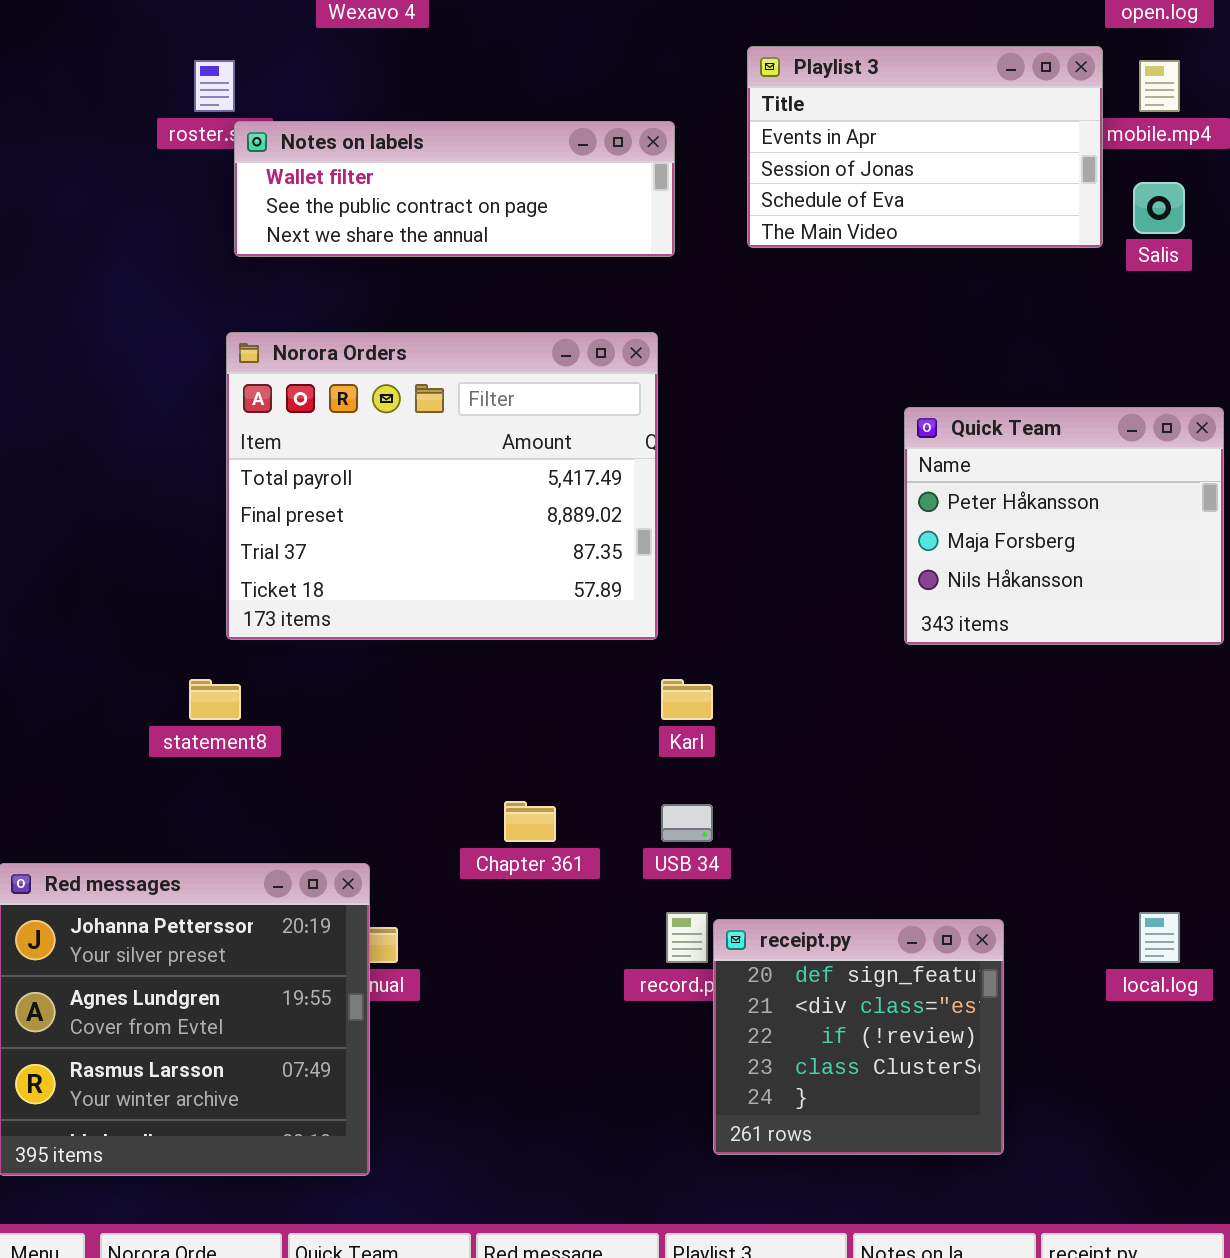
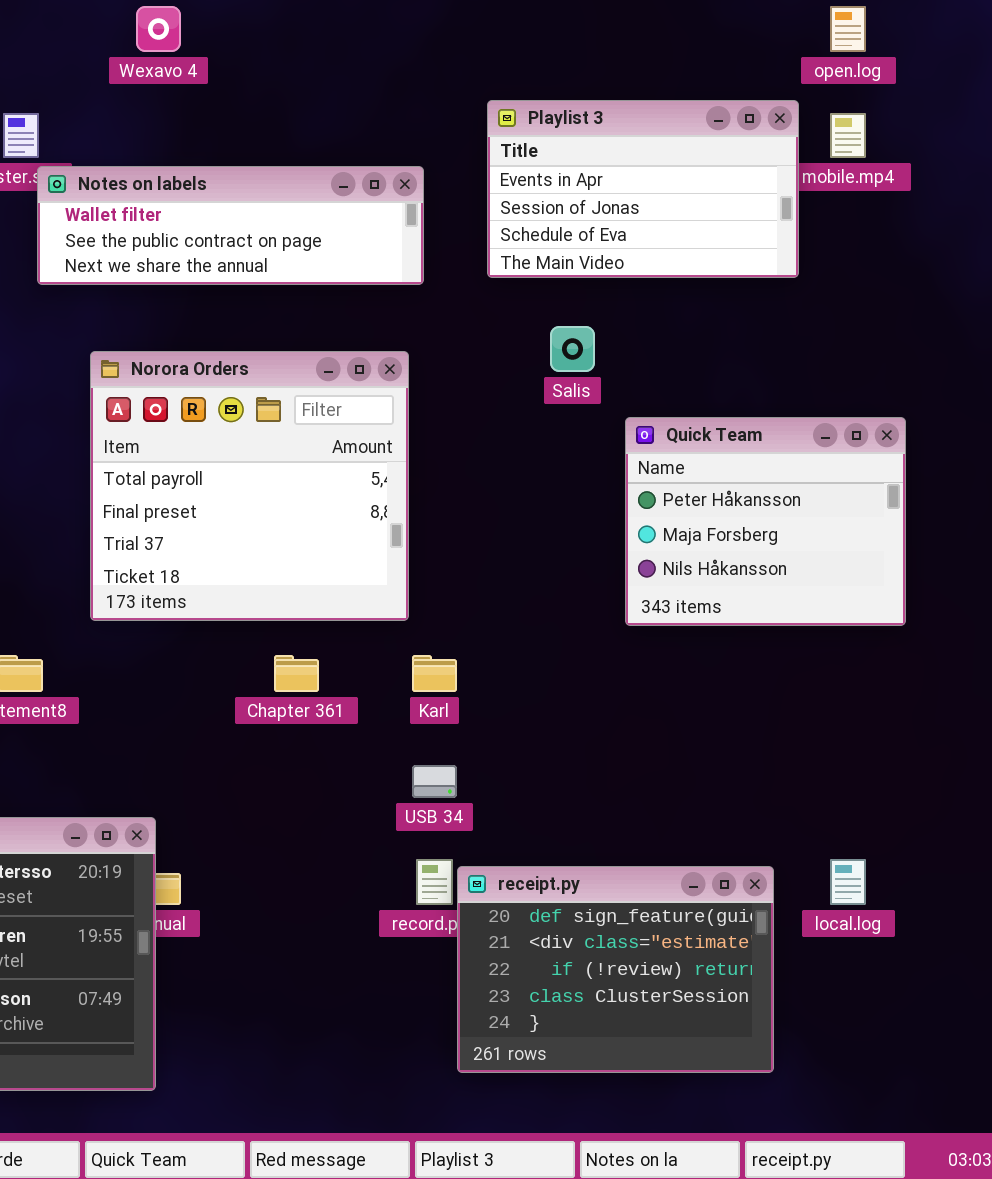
Salis: [1133,182,1185,234] -> [550,326,595,372], moved
Norora Orders: [226,332,658,640] -> [90,351,409,621], resized
Chapter 361: [504,801,556,842] -> [274,655,319,692], moved
receipt.py: [713,919,1004,1155] -> [457,866,774,1073], resized

